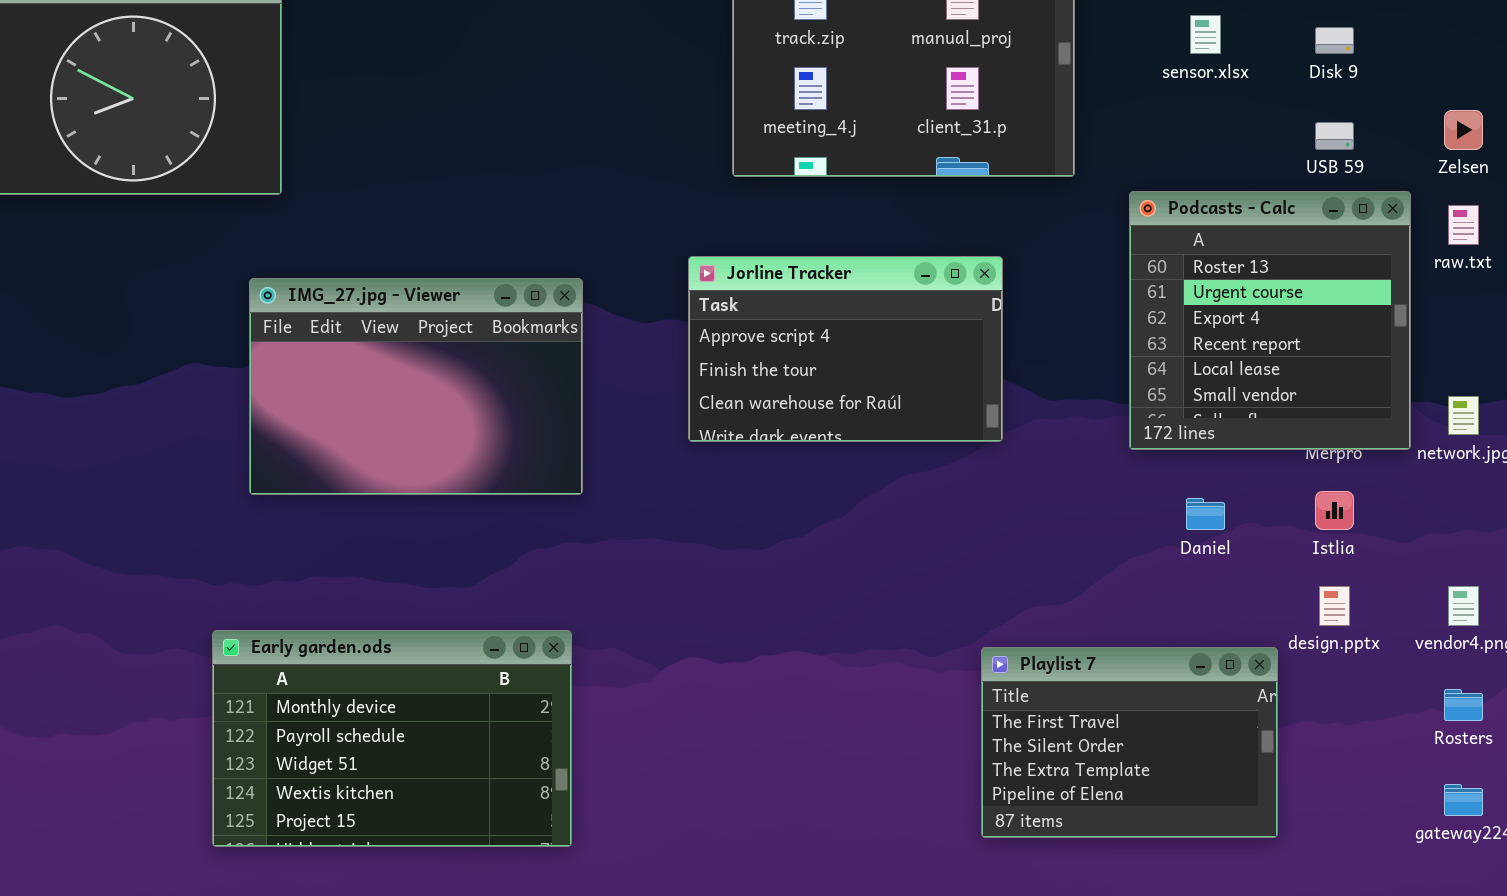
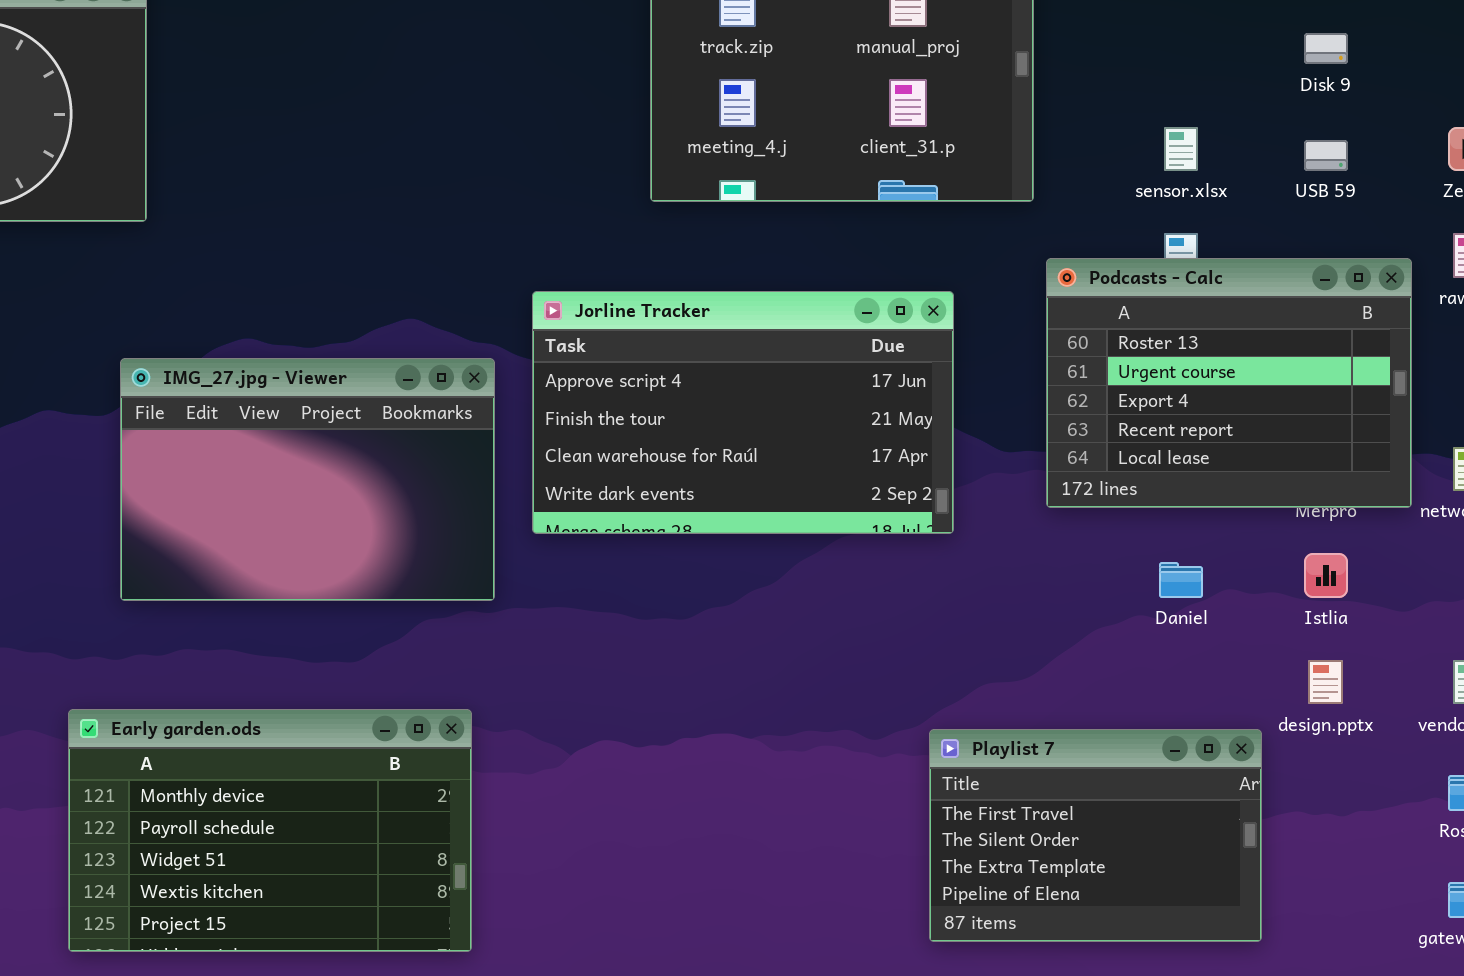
sensor.xlsx: [1190,15,1221,54] -> [1164,127,1198,171], moved
Podcasts - Calc: [1129,191,1411,450] -> [1046,258,1412,508], resized
Jorline Tracker: [688,256,1003,442] -> [532,291,954,534], resized
IMG_27.jpg - Viewer: [249,278,583,495] -> [120,358,495,601], moved

